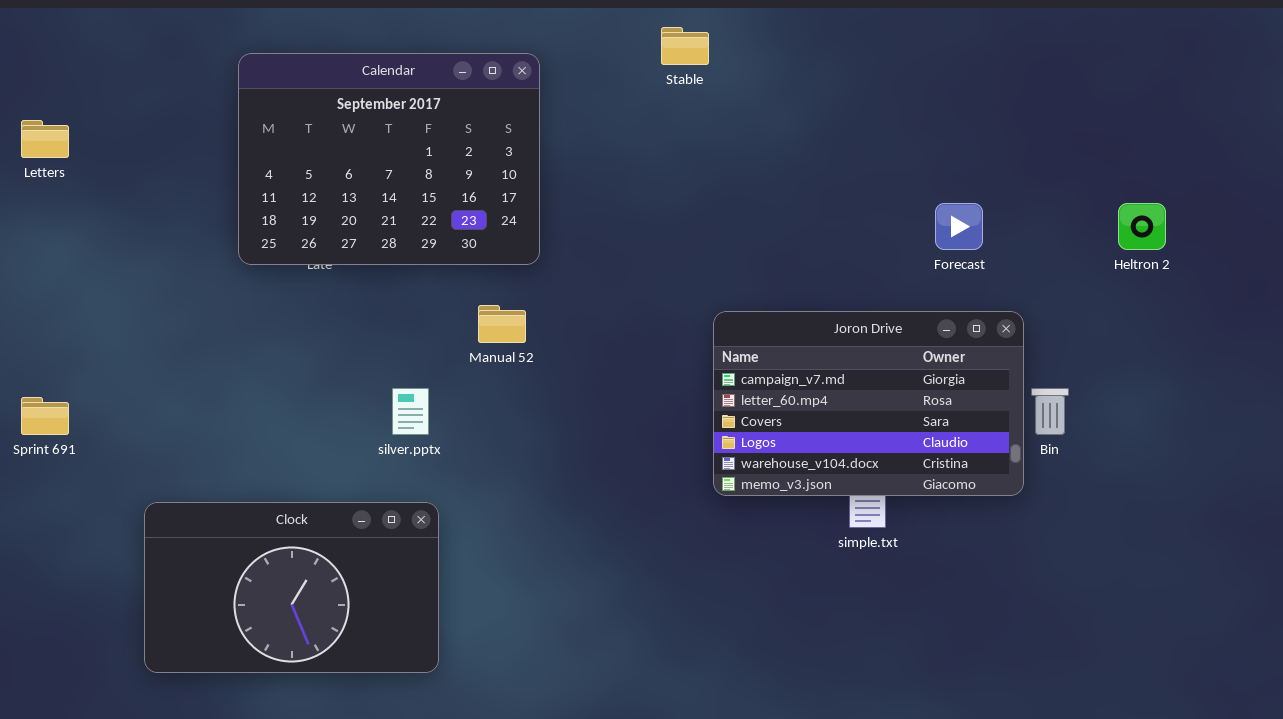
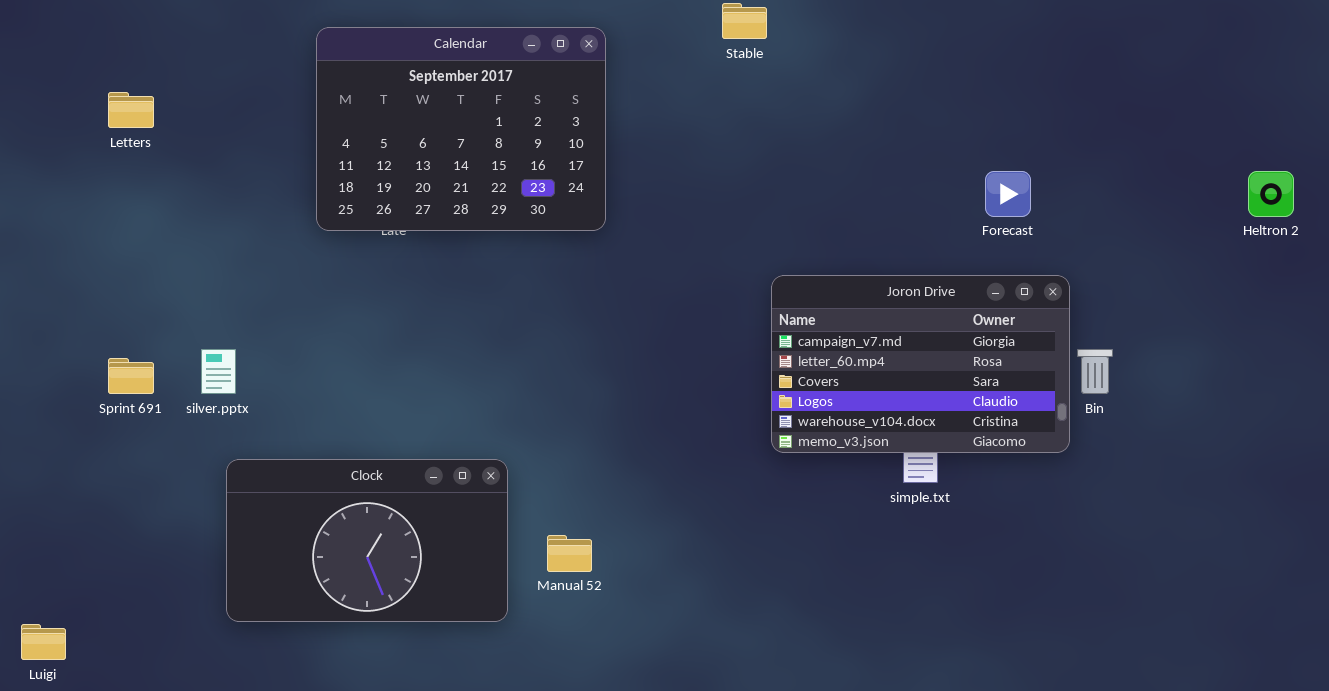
Heltron 2: [1118,203,1166,250] -> [1248,171,1294,217], moved
Manual 52: [478,305,526,343] -> [547,535,592,572], moved
silver.pptx: [392,388,429,435] -> [201,349,236,394], moved

